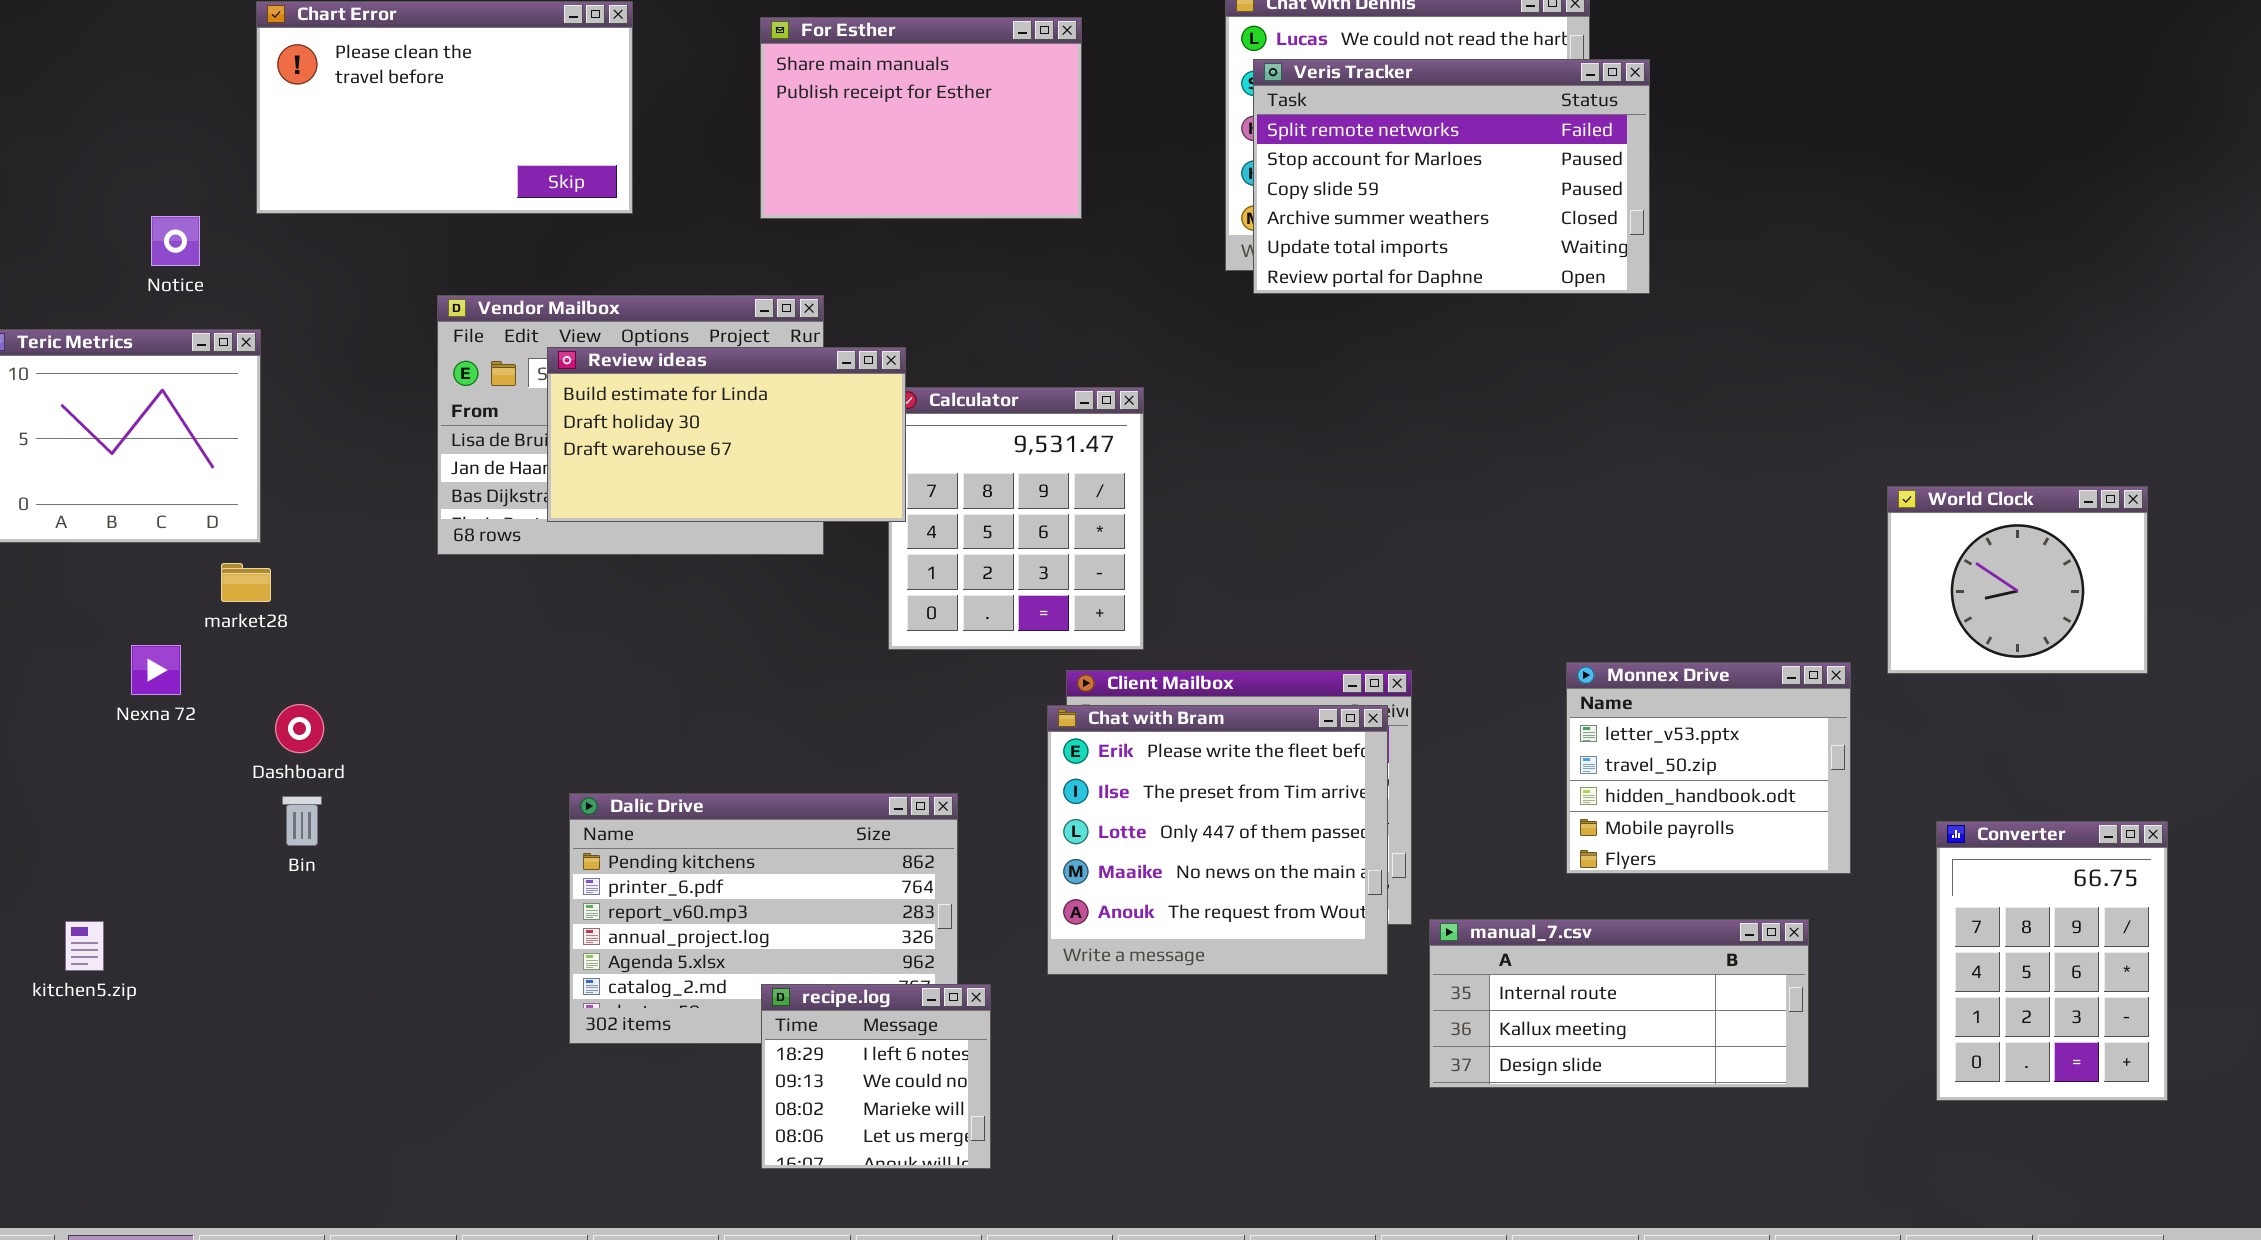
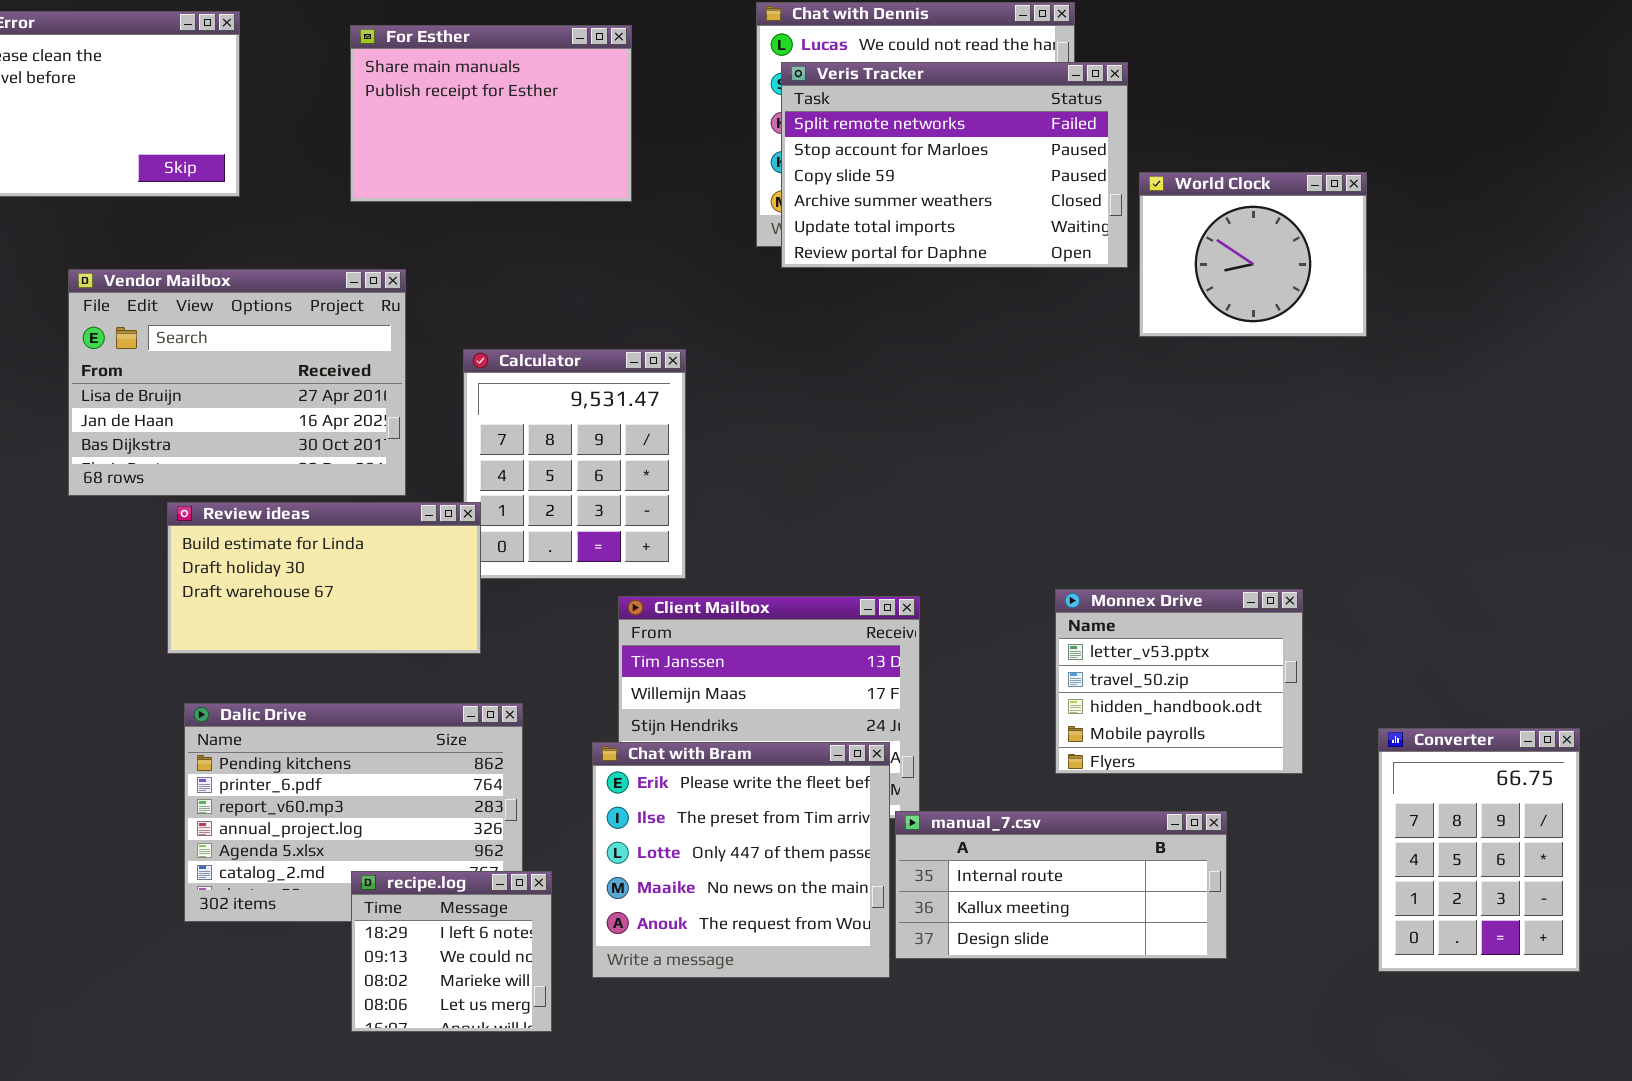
Review ideas: [547,347,906,522] -> [167,502,481,654], moved
World Clock: [1887,486,2148,674] -> [1139,172,1367,337], moved
Chat with Bram: [1047,705,1388,975] -> [592,742,890,978], moved
manual_7.csv: [1429,919,1809,1088] -> [895,811,1227,959], moved

